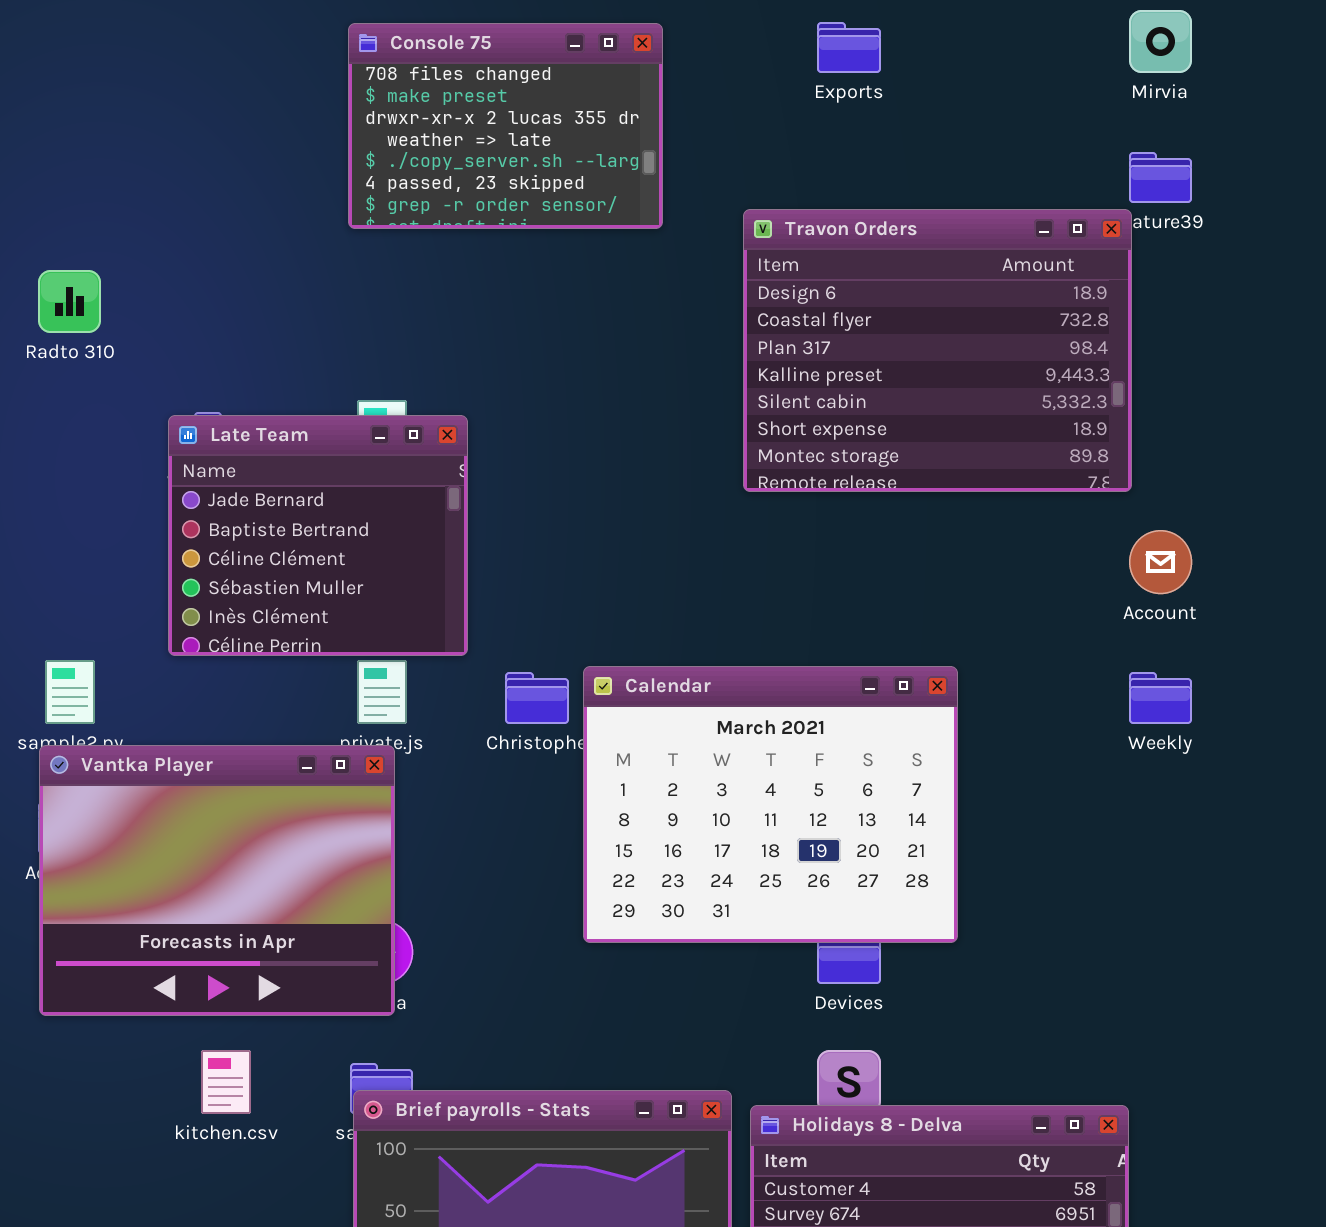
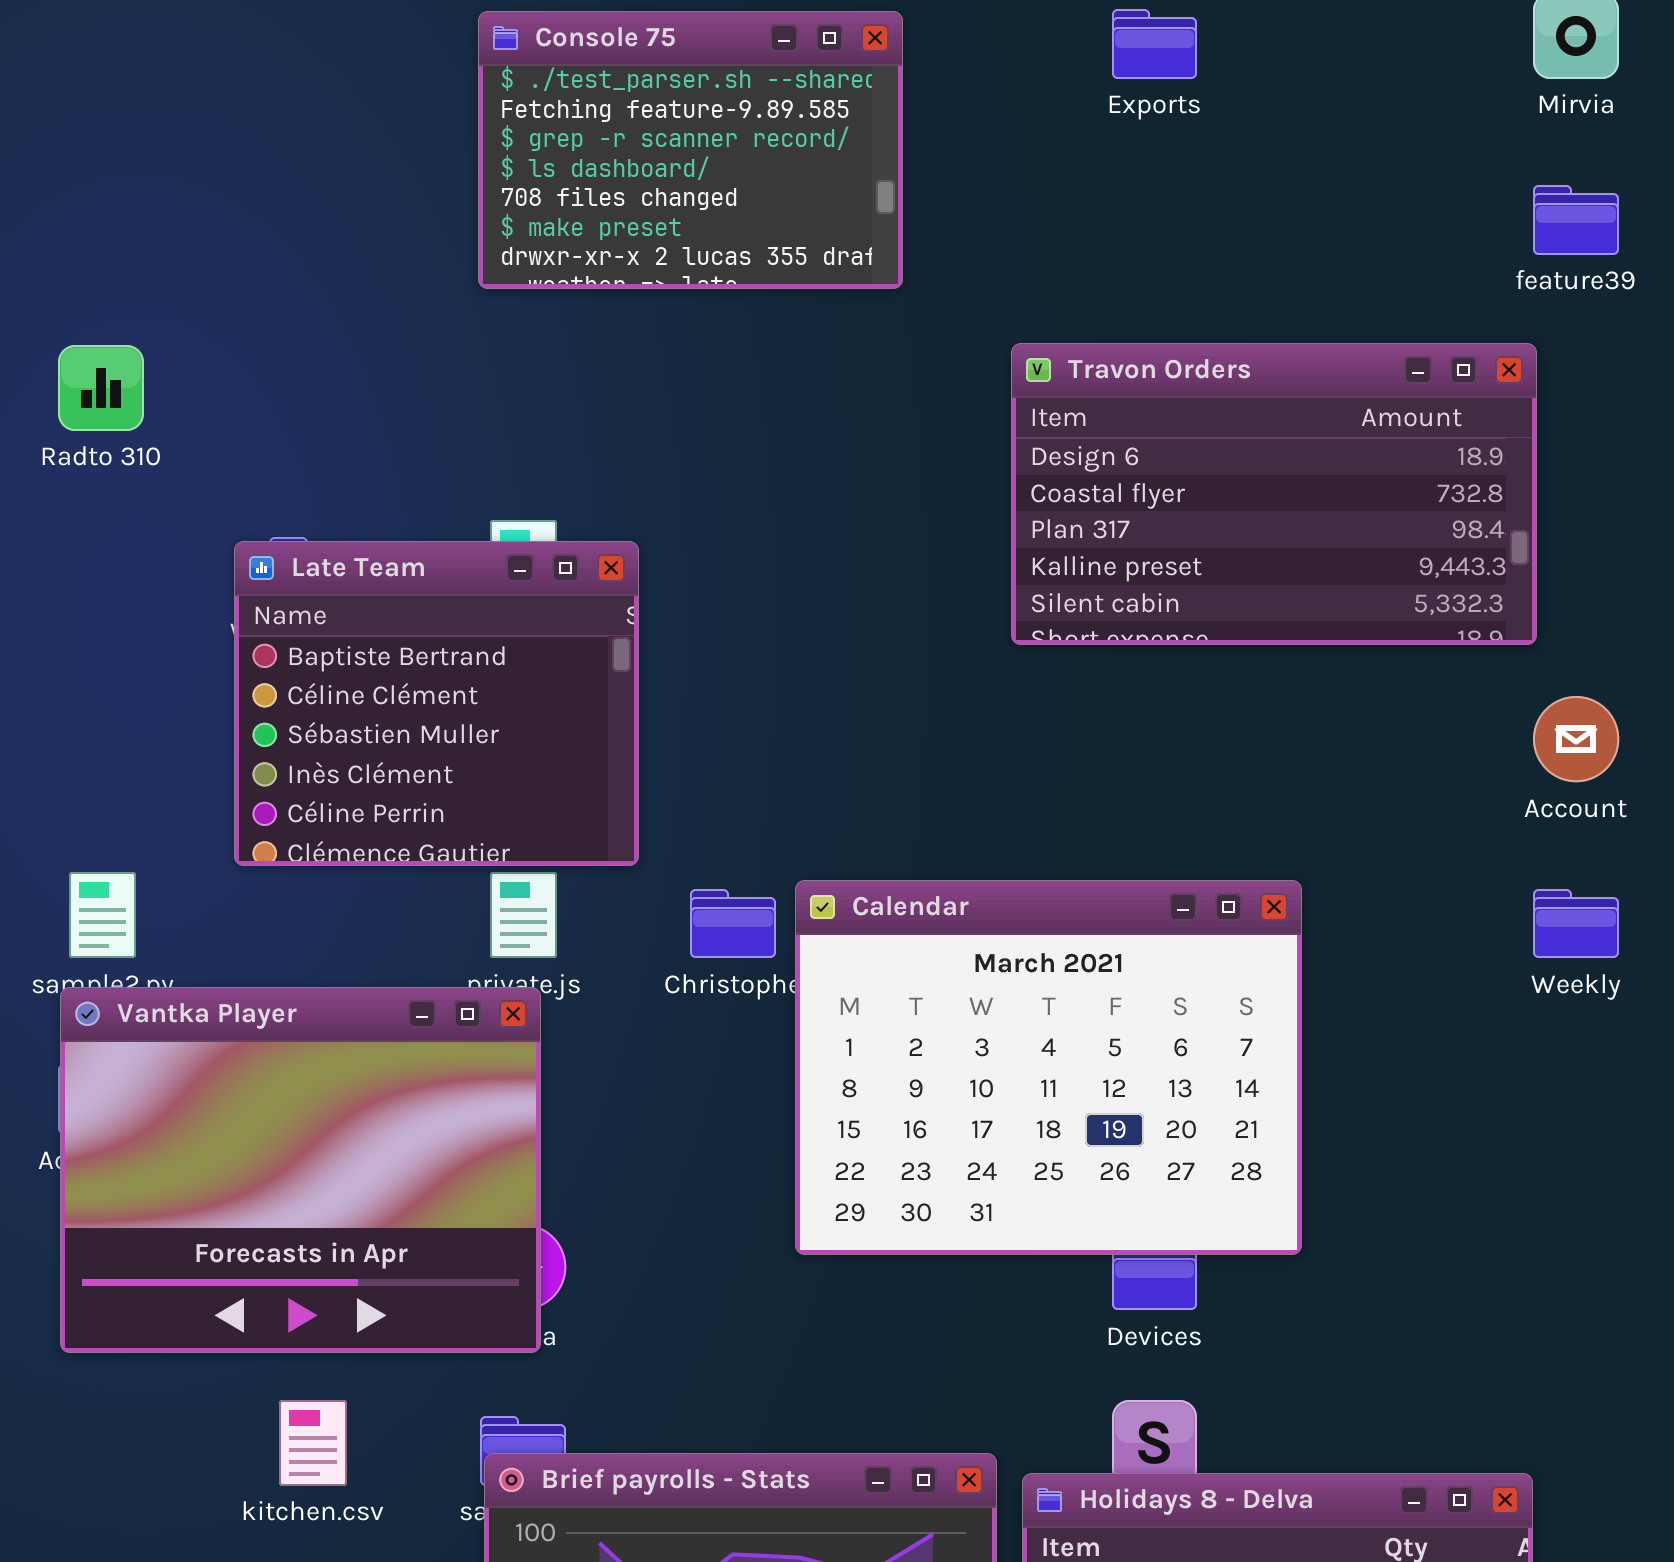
Console 75: [348,23,663,229] -> [478,11,903,289], scrolled up 4 rows
Travon Orders: [743,209,1132,492] -> [1011,343,1537,645], resized
Late Team: [168,415,468,656] -> [234,541,639,866], scrolled down 1 row

